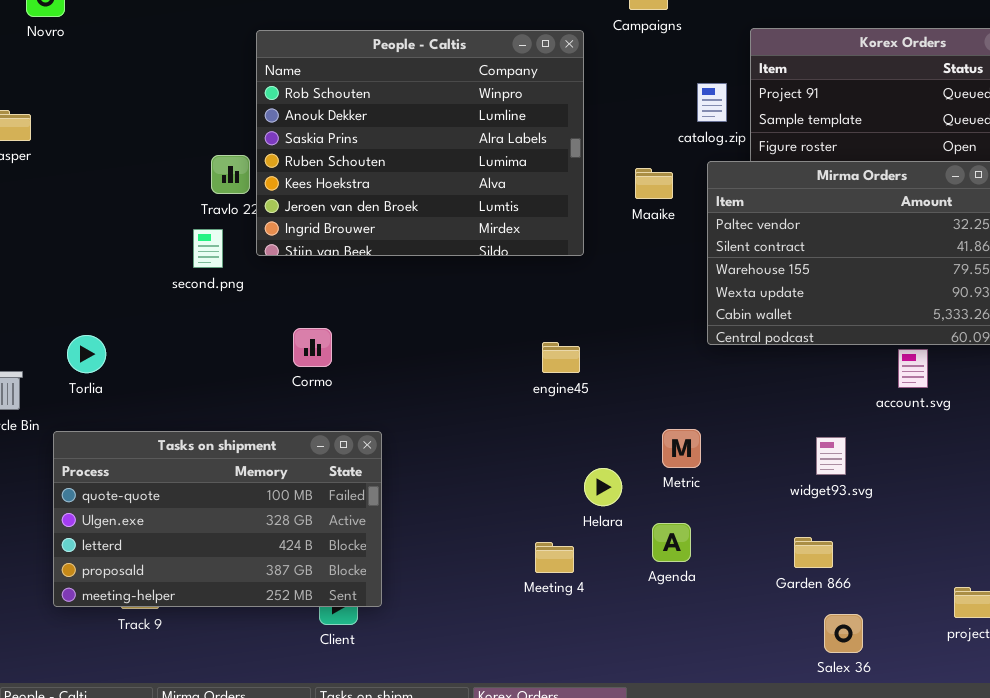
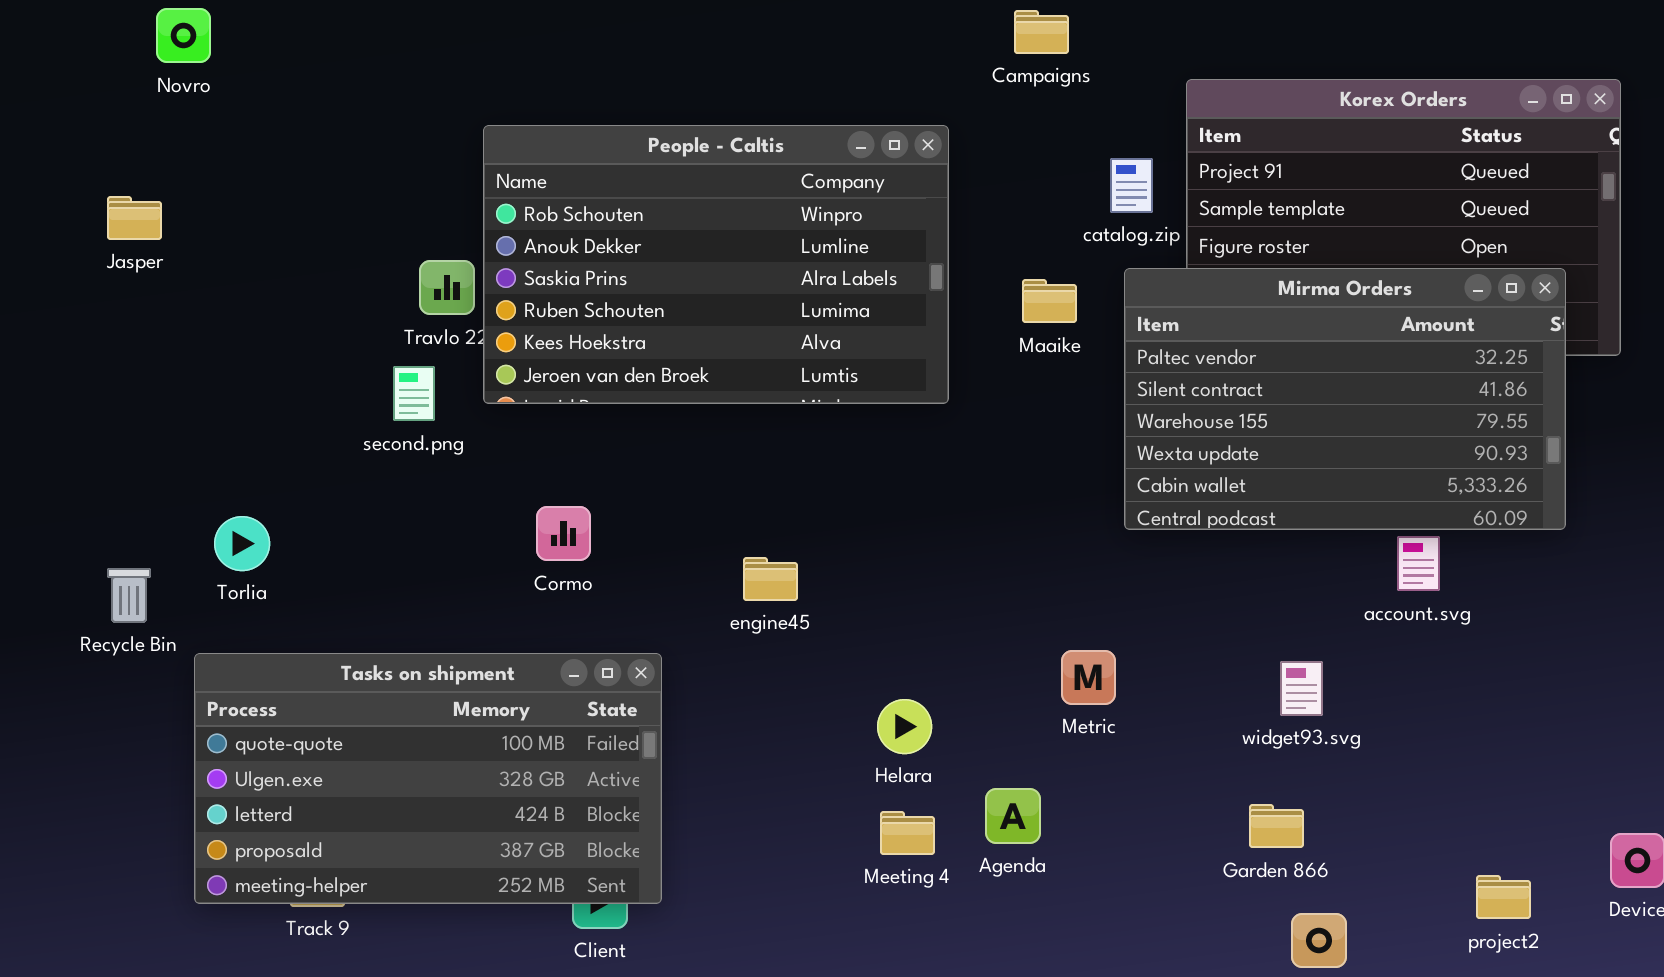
People - Caltis: [256,30,584,256] -> [483,125,949,404], resized
engine45: [542,342,580,373] -> [743,557,798,601], moved
Helara: [584,468,622,506] -> [877,699,932,754], moved
Agenda: [652,523,691,562] -> [985,788,1041,844], moved

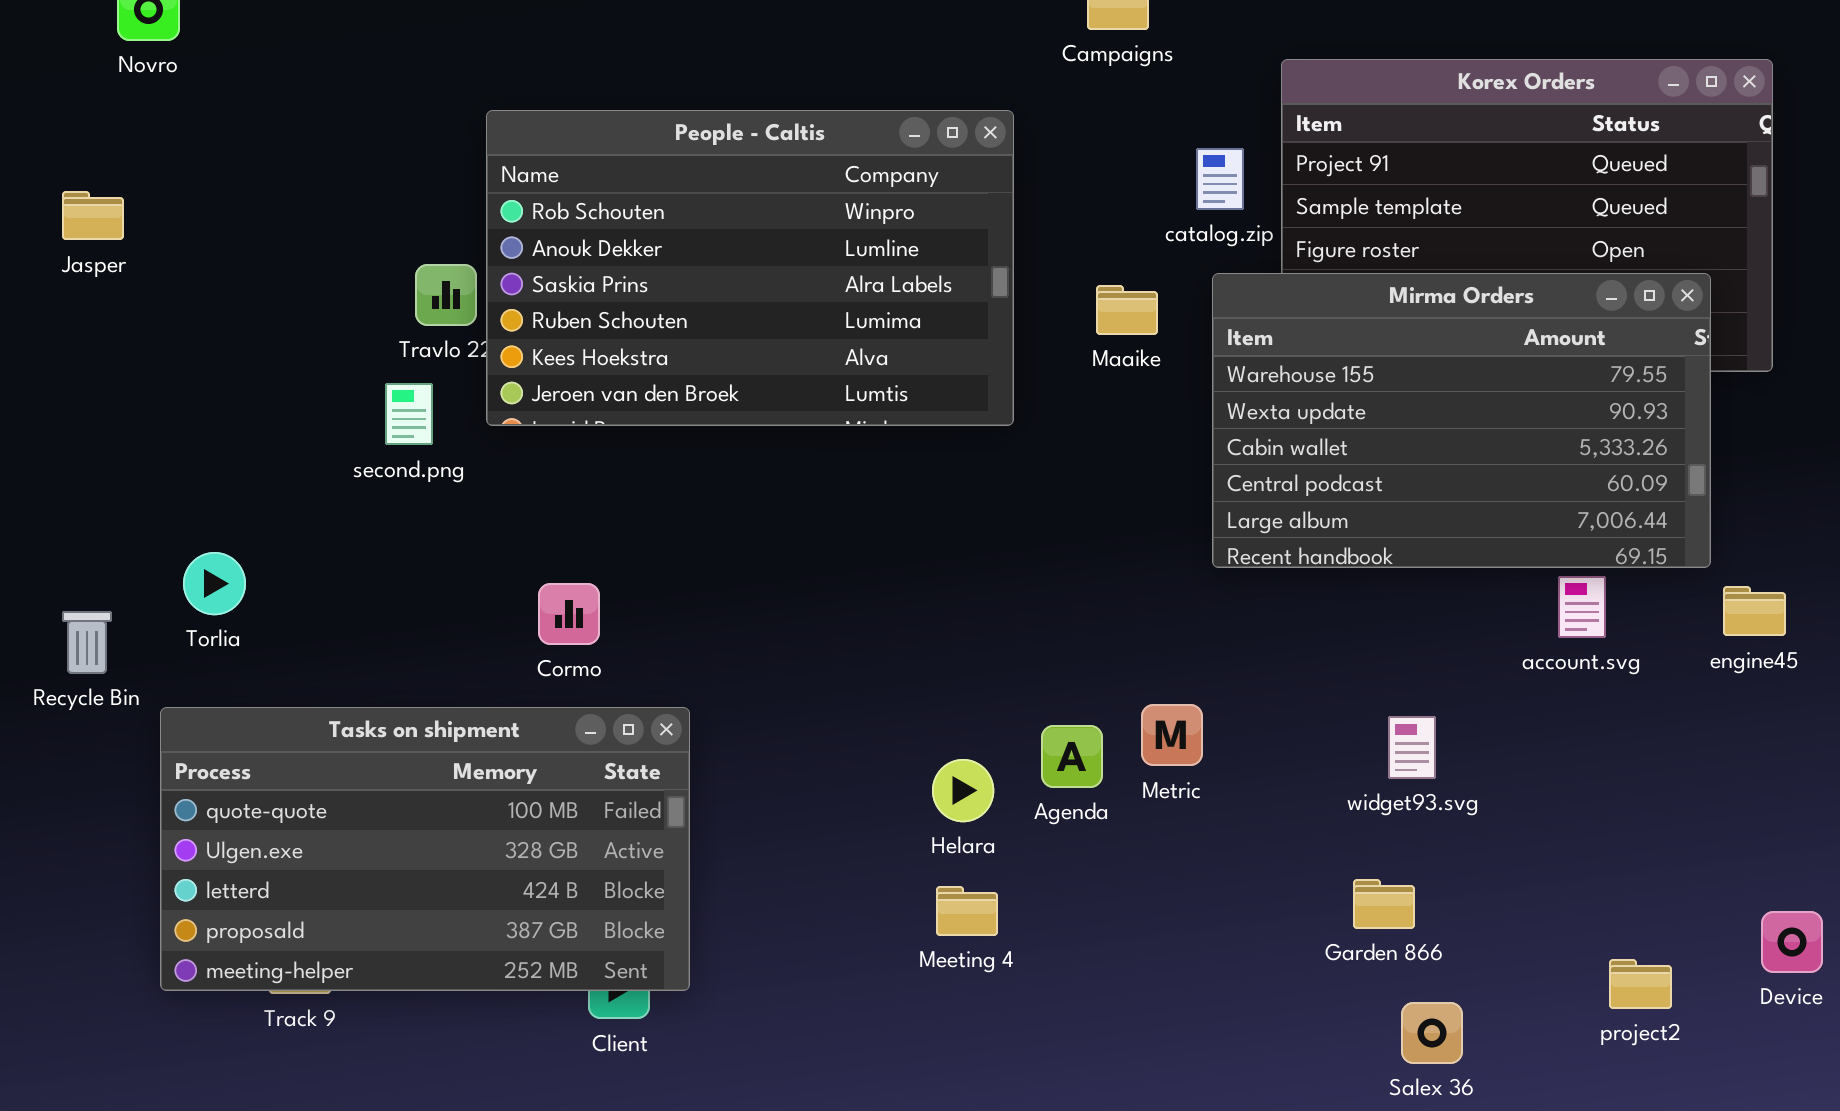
Mirma Orders: [1124,268,1566,530] -> [1212,273,1711,568], scrolled down 2 rows
Cormo: [536,506,591,561] -> [538,583,600,645], moved
account.svg: [1397,536,1440,591] -> [1558,576,1606,638], moved
engine45: [743,557,798,601] -> [1723,586,1786,636], moved
Agenda: [985,788,1041,844] -> [1041,725,1103,788], moved

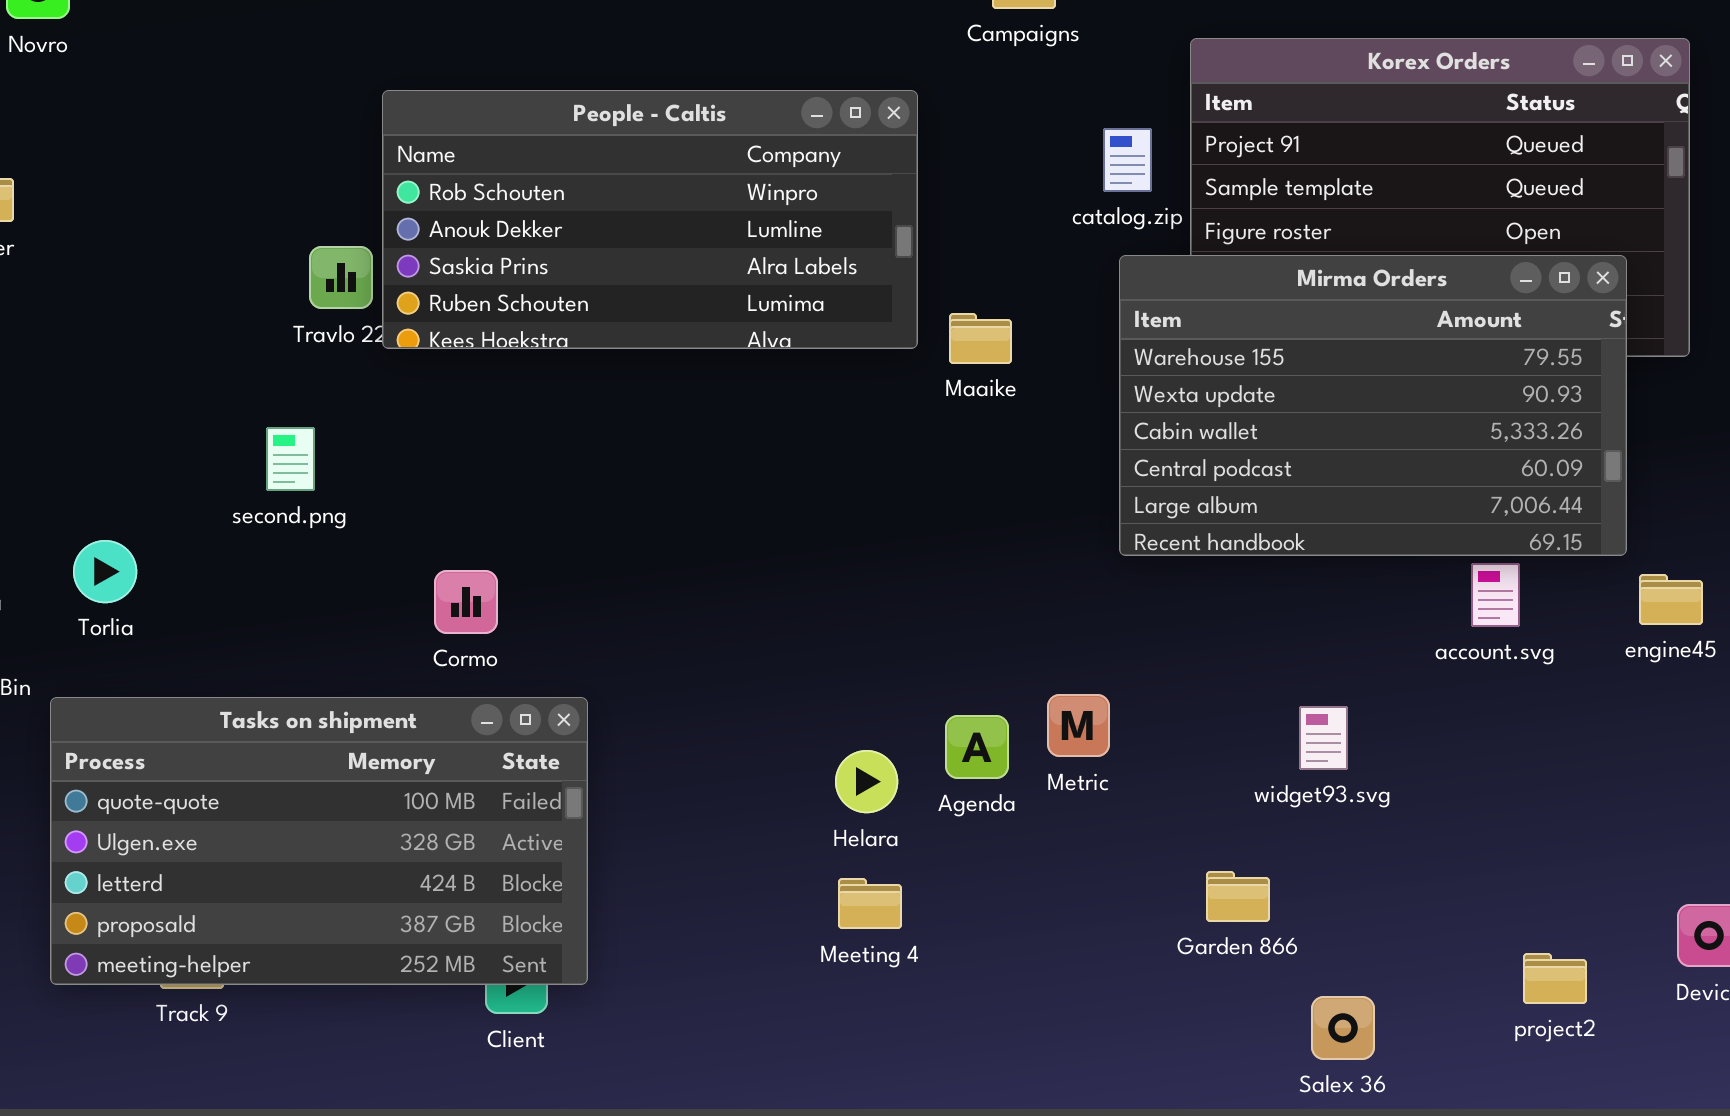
People - Caltis: [486,110,1014,426] -> [382,90,918,349], resized
Maaike: [1096,285,1158,335] -> [949,313,1012,364], moved
second.png: [385,383,433,445] -> [266,427,315,491], moved
Garden 866: [1353,879,1415,929] -> [1206,871,1270,922], moved

